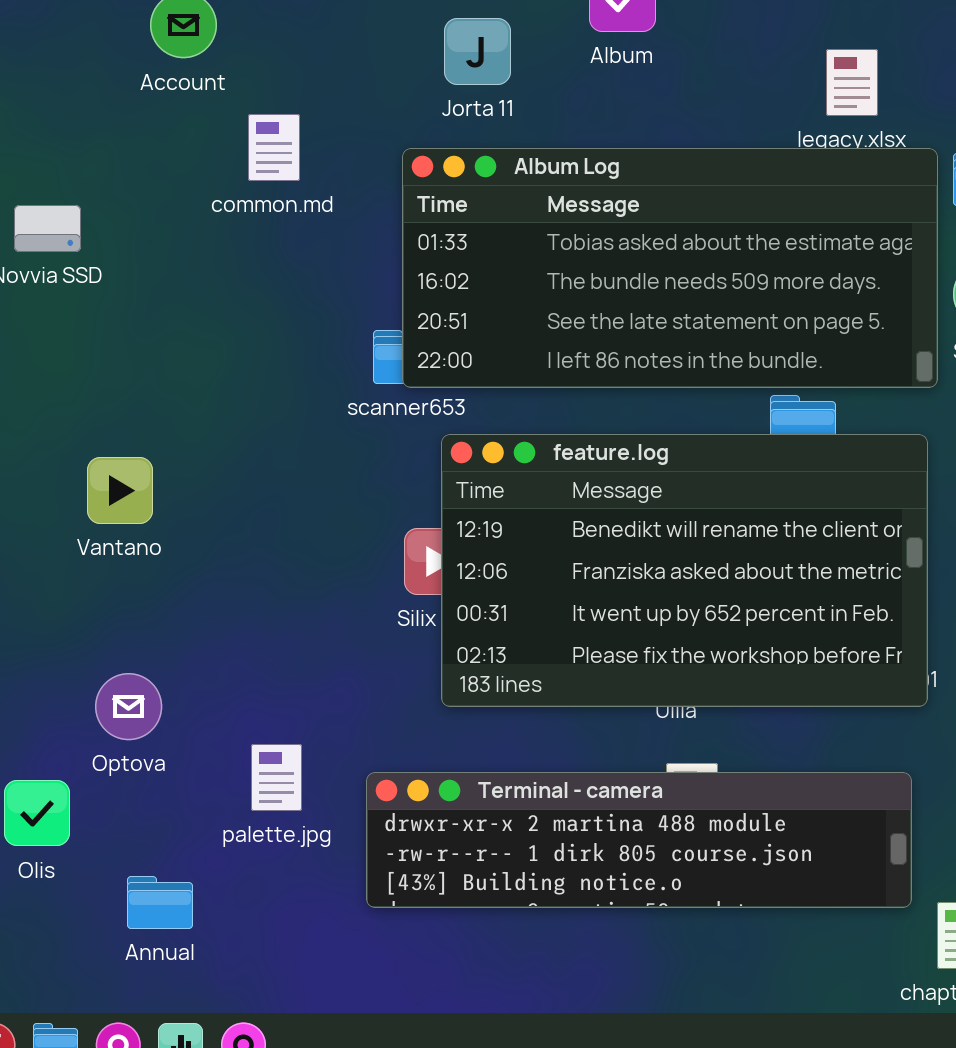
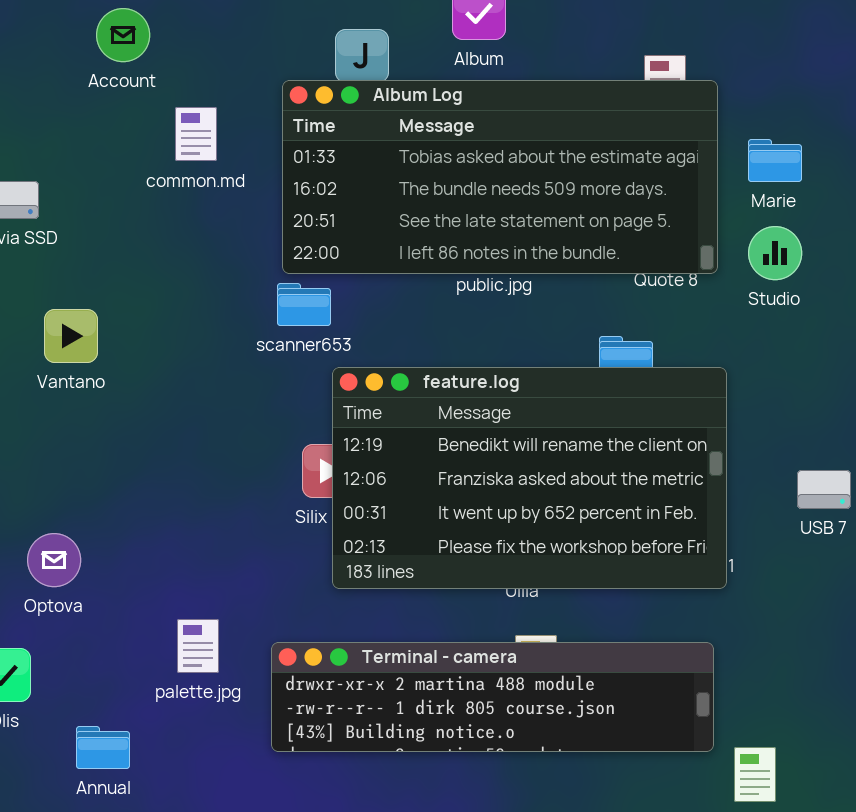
Album Log: [402,148,938,388] -> [282,80,718,274], moved
Vantano: [87,457,153,524] -> [44,309,98,363], moved
Optova: [95,673,162,740] -> [27,533,81,587], moved

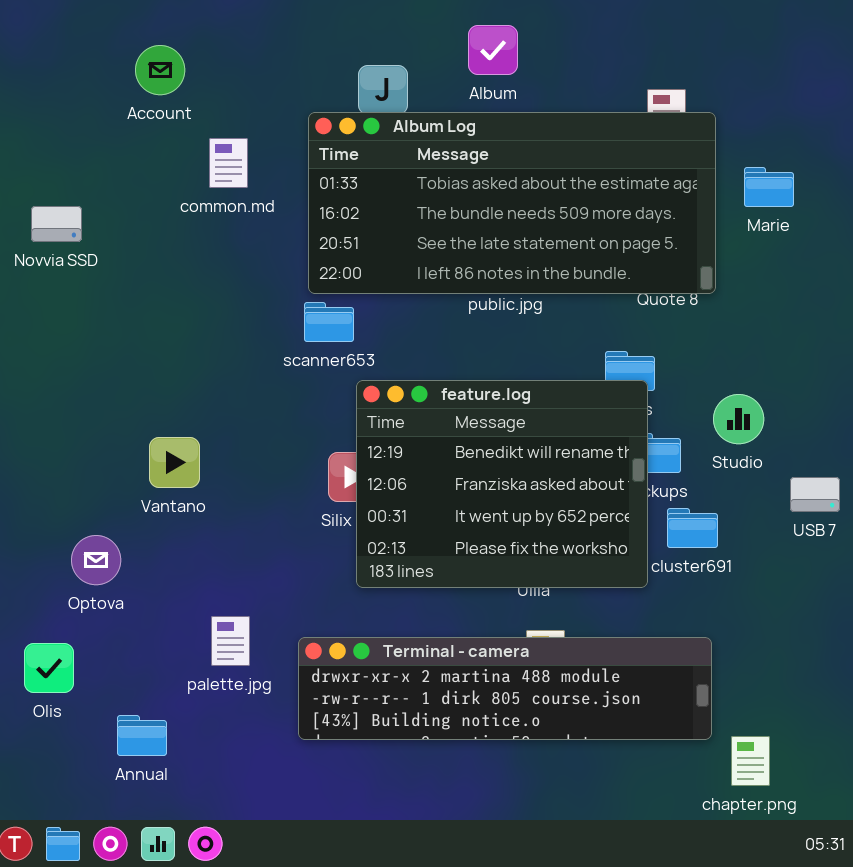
Studio: [748,226,802,280] -> [713,394,764,444], moved
Vantano: [44,309,98,363] -> [149,437,200,488], moved
feature.log: [332,367,727,589] -> [356,380,648,588], resized

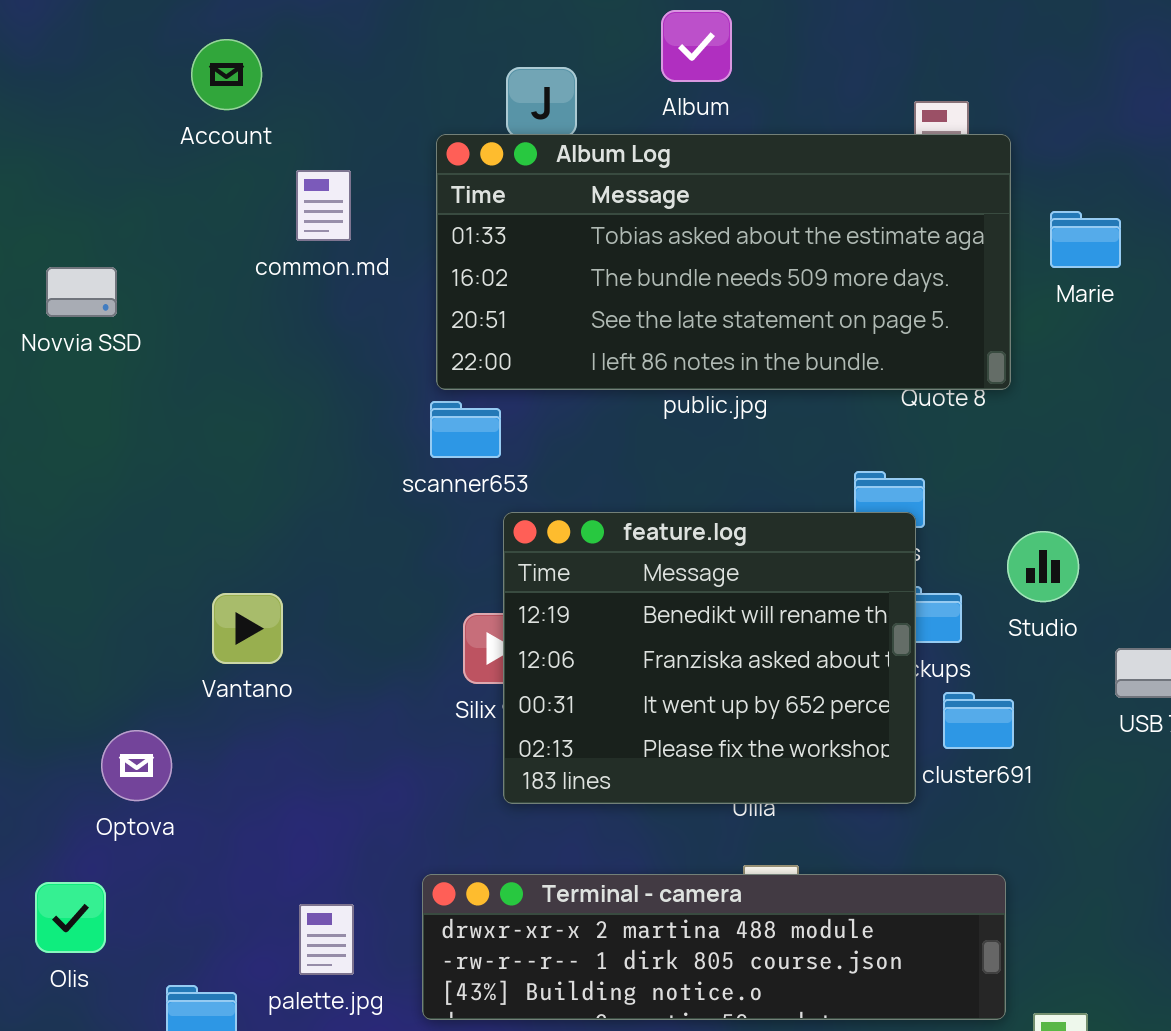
palette.jpg: [211,616,250,666] -> [299,904,354,975], moved

